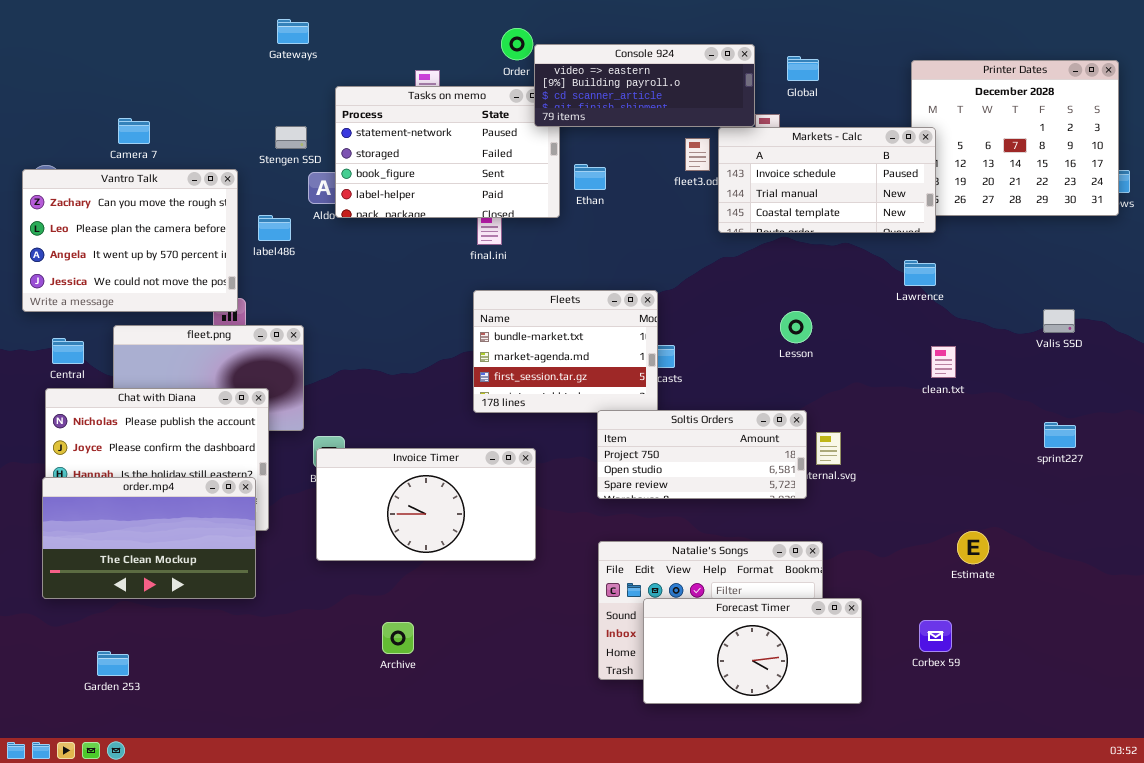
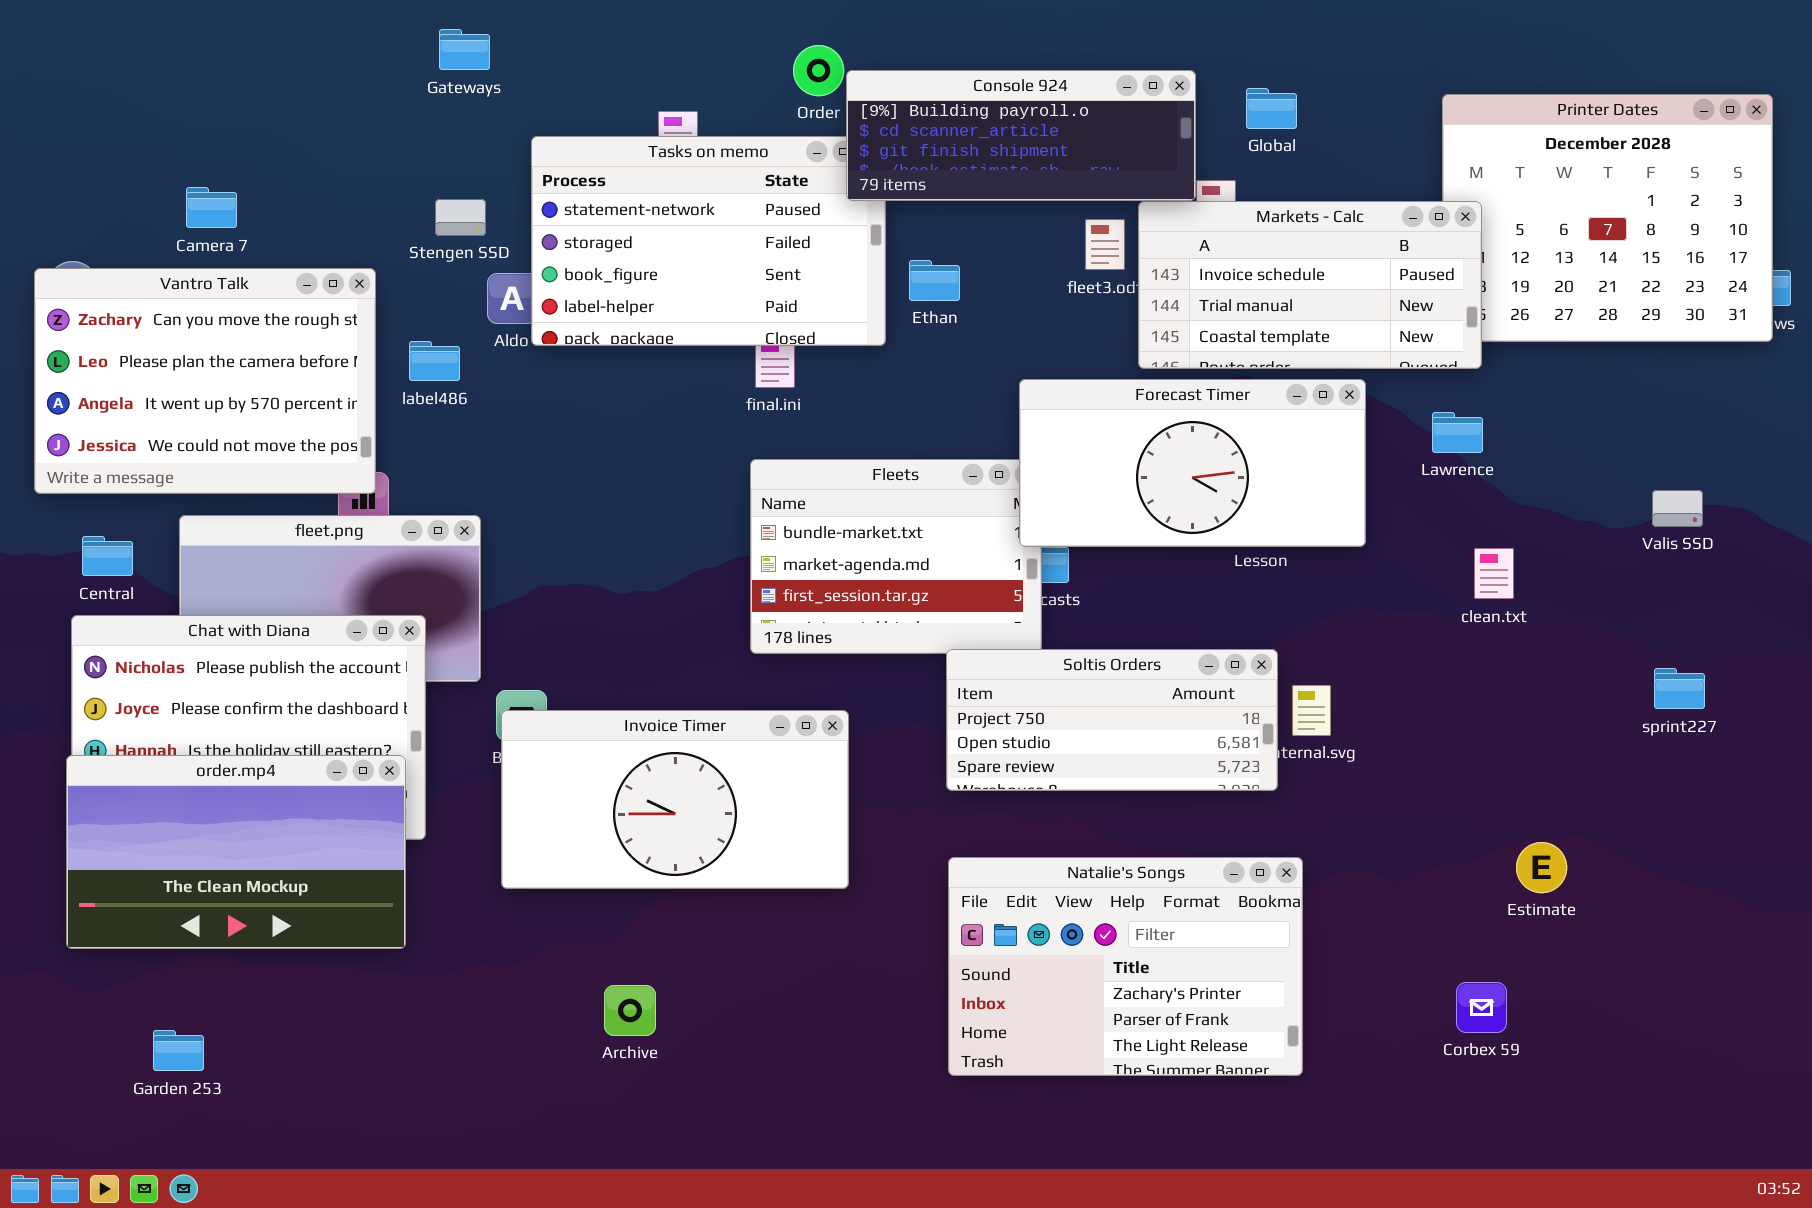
Console 924: [534,44,755,127] -> [846,70,1196,201], scrolled down 1 row
Forecast Timer: [643,598,862,704] -> [1019,379,1366,547], moved

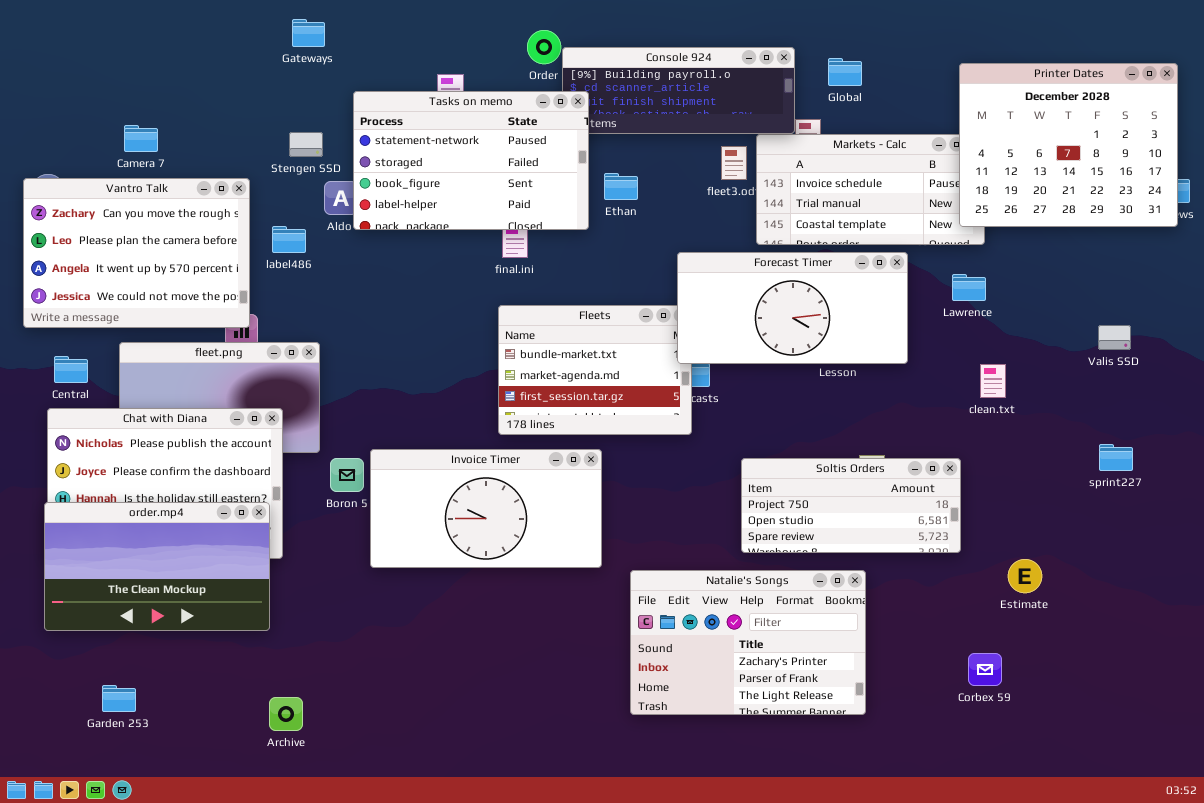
Printer Dates: [1442,94,1773,342] -> [959,63,1178,227], raised
Tasks on memo: [531,136,886,346] -> [353,91,589,230], raised
Soltis Orders: [946,649,1278,791] -> [741,458,961,553], moved
Invoice Timer: [501,710,849,889] -> [370,449,602,568], moved
Archive: [604,985,656,1036] -> [269,697,303,731], moved

